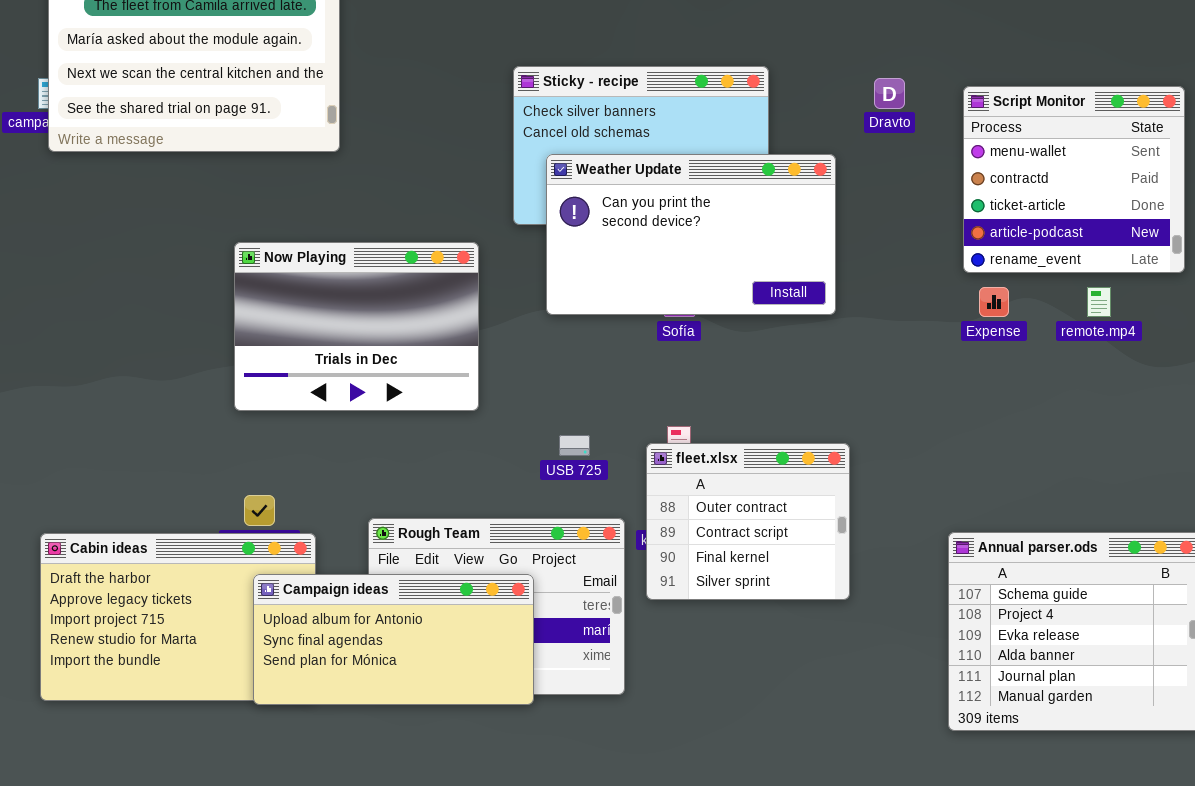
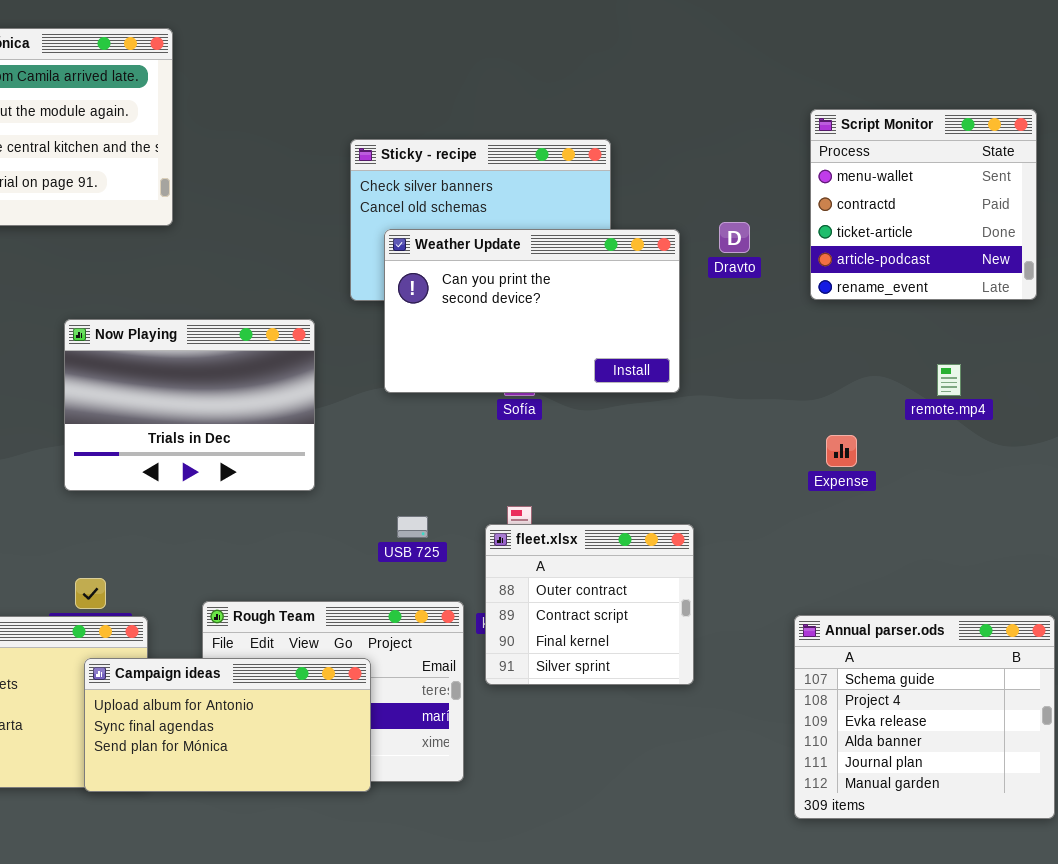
Dravto: [874,78,905,109] -> [719,222,750,253], moved
Script Monitor: [963,86,1185,273] -> [810,109,1037,300], moved
Expense: [979,287,1009,317] -> [826,435,857,467], moved

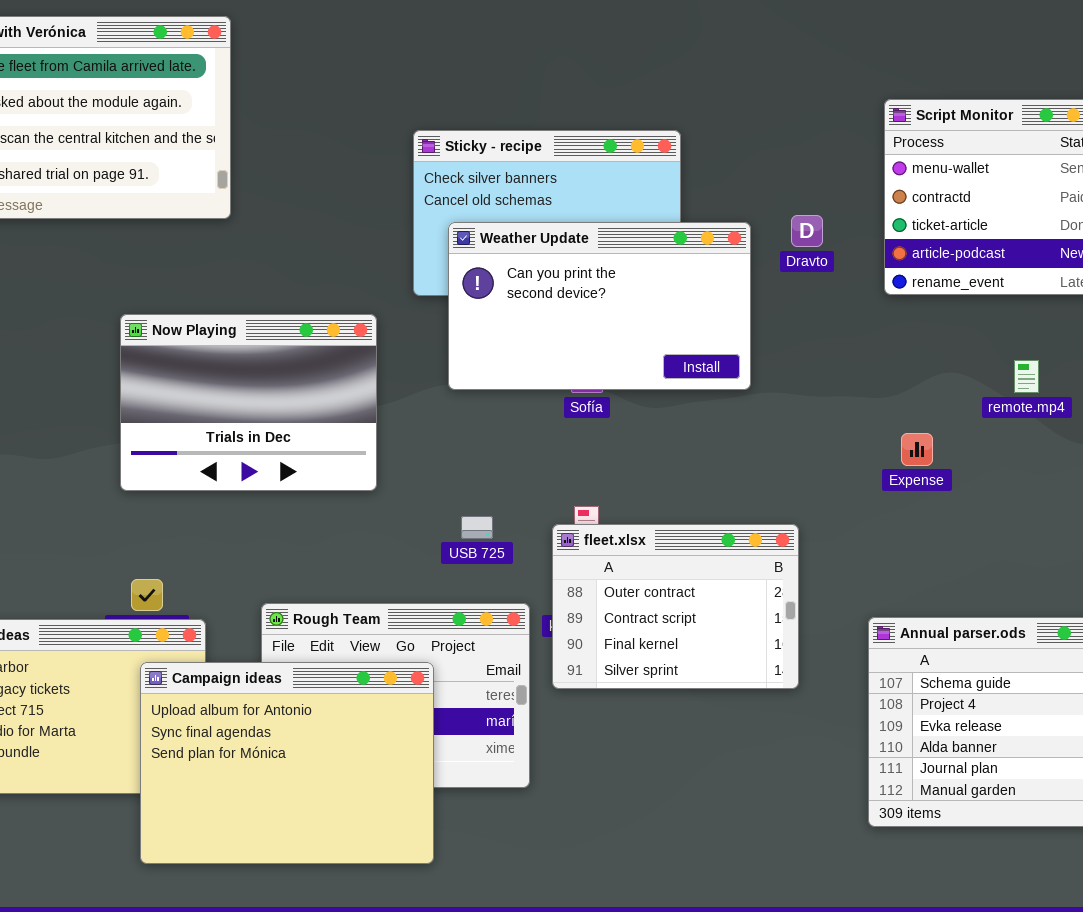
fleet.xlsx: [485,524,694,685] -> [552,524,799,689], resized
Campaign ideas: [84,658,371,792] -> [140,662,434,864], resized

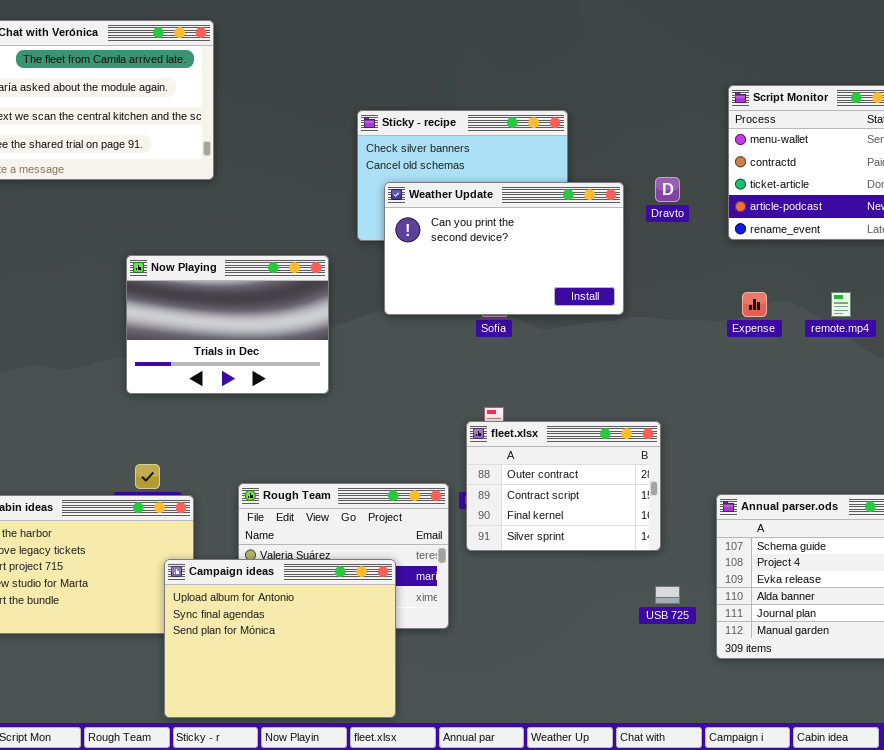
Expense: [901,433,933,466] -> [742,292,767,317], moved
USB 725: [461,516,493,539] -> [655,586,680,604], moved
Campaign ideas: [140,662,434,864] -> [164,559,396,718], moved

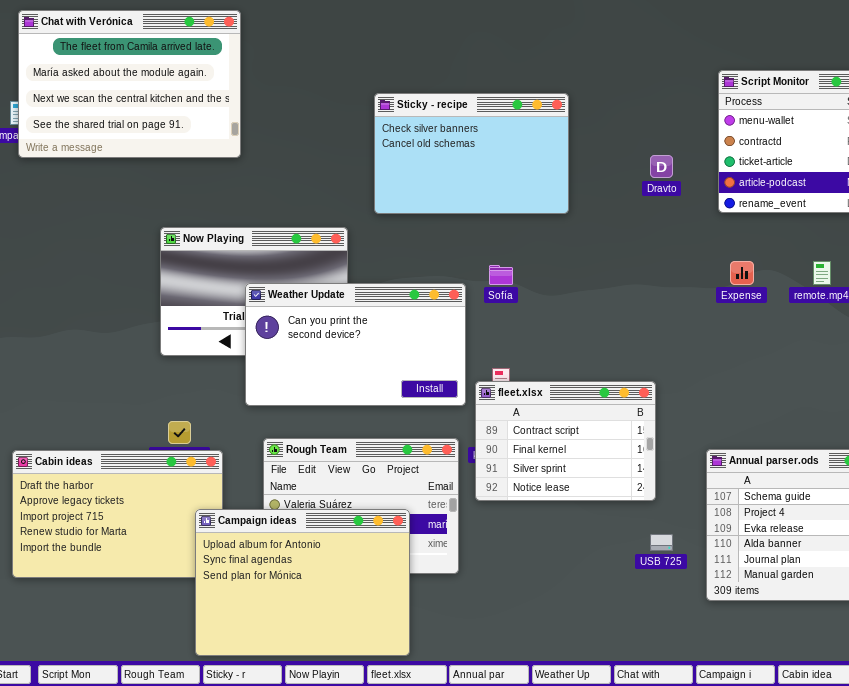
Weather Update: [384,182,624,315] -> [245,283,466,406], moved
fleet.xlsx: [466,421,661,551] -> [475,381,656,501], scrolled down 1 row

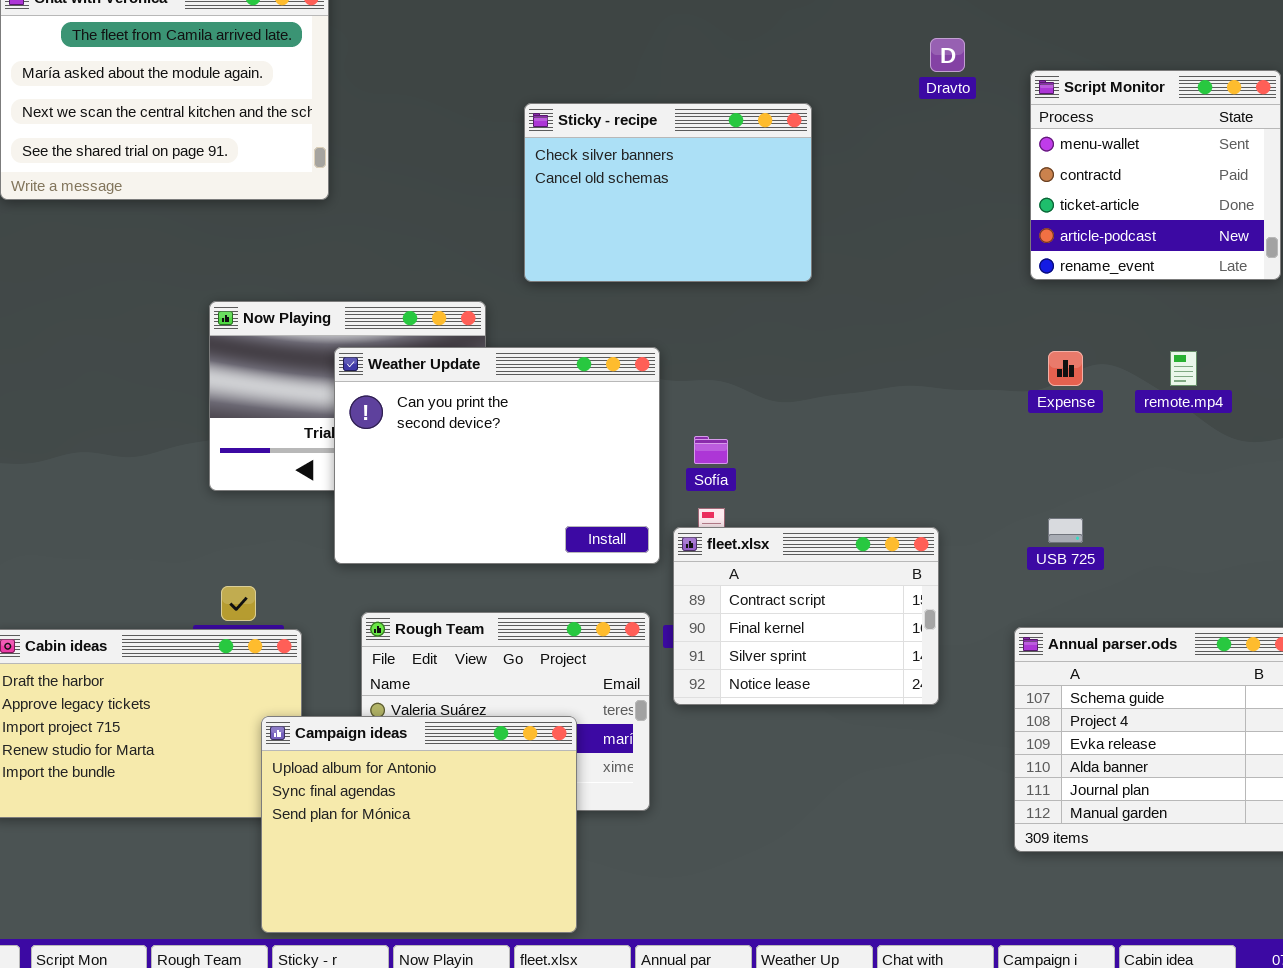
Dravto: [650,155,673,178] -> [930,38,965,72], moved
Sofía: [489,265,513,285] -> [694,436,728,464], moved
Weather Update: [245,283,466,406] -> [334,347,660,564], resized
USB 725: [650,534,673,551] -> [1048,518,1083,543], moved

